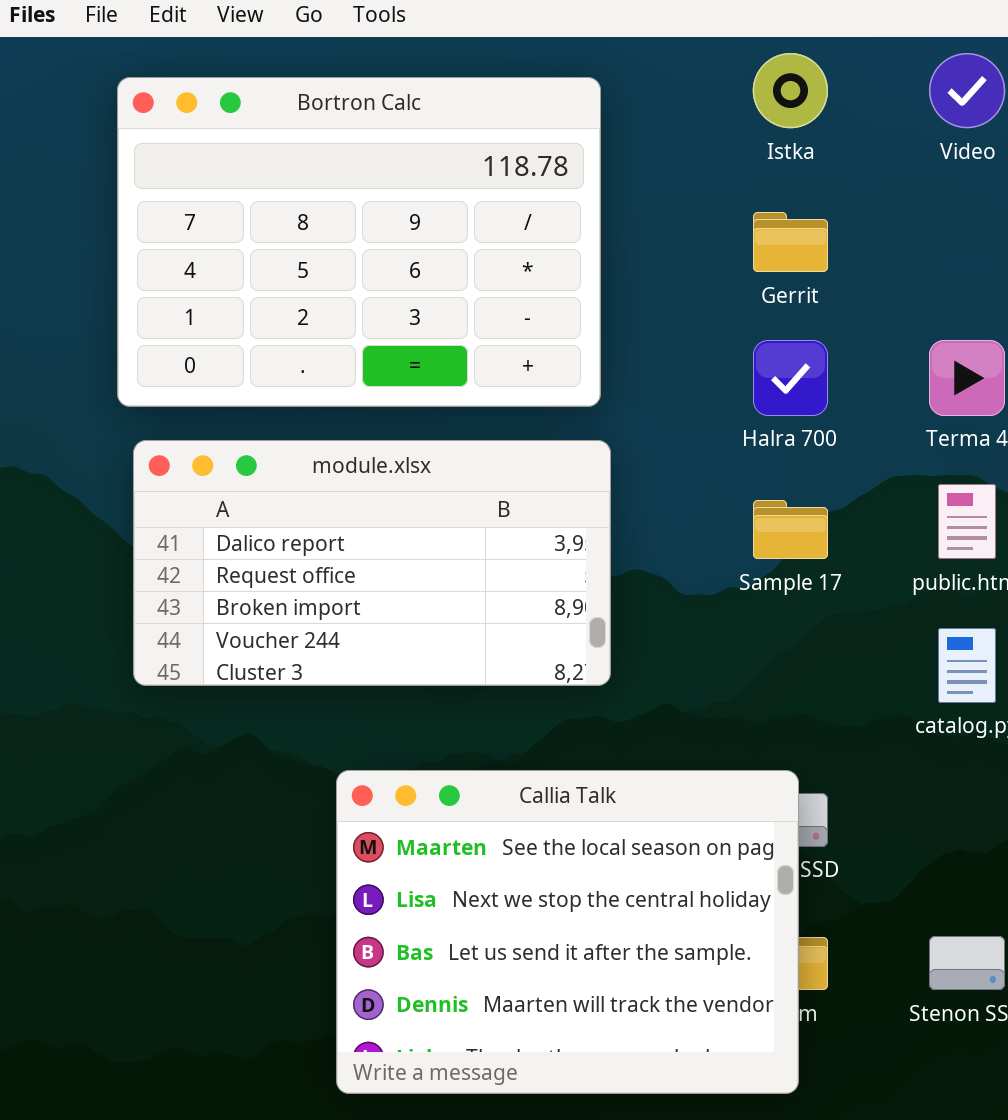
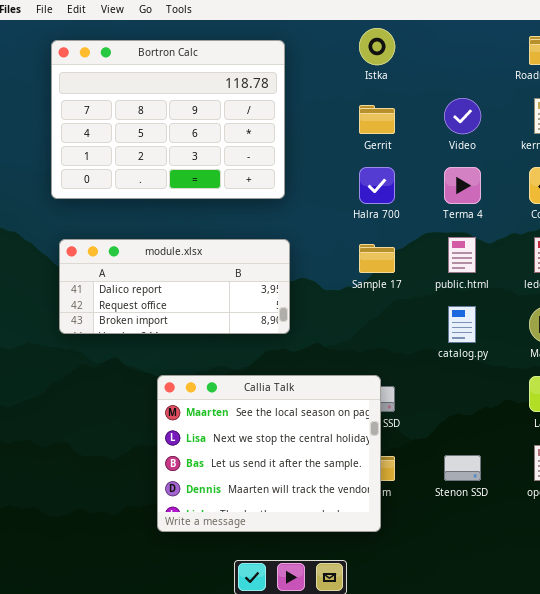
Video: [929,53,1005,128] -> [444,98,481,134], moved
module.xlsx: [133,440,611,686] -> [59,239,290,334], resized

